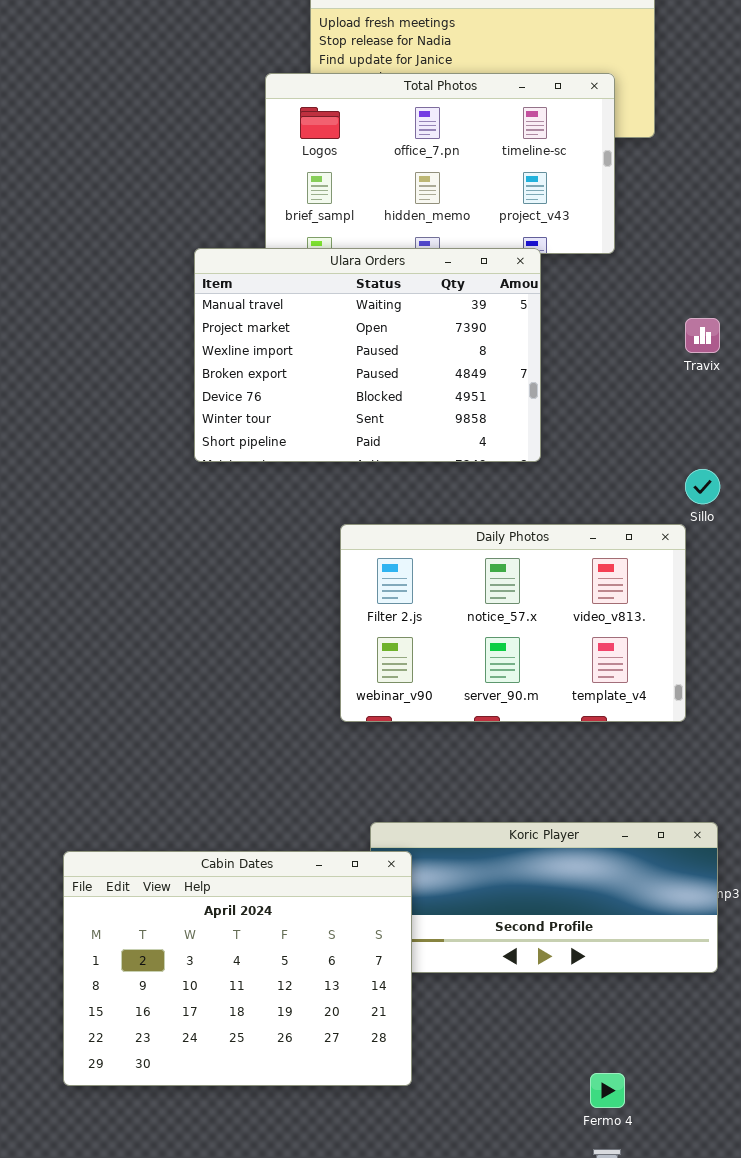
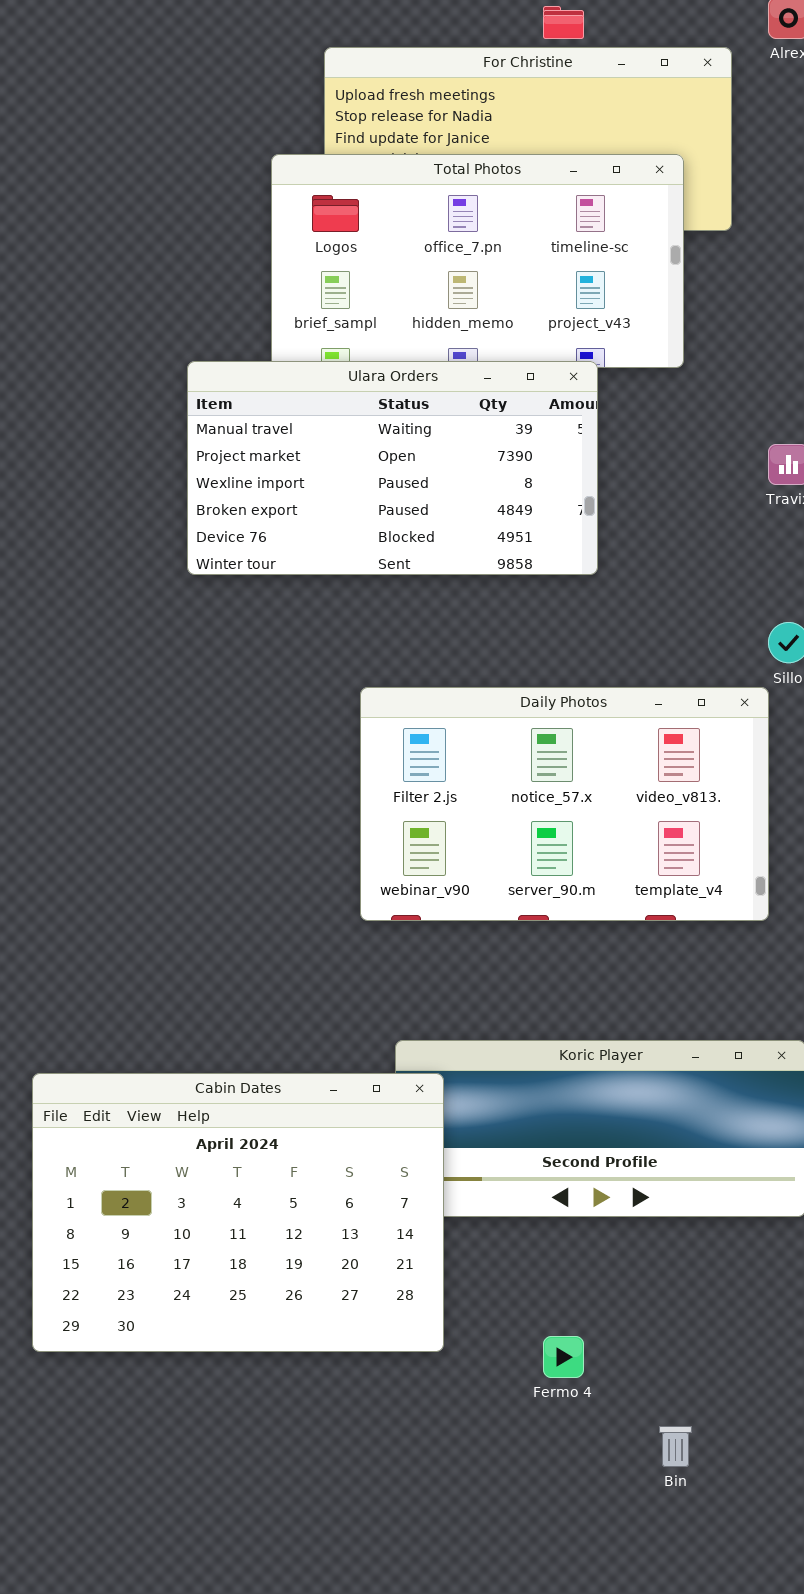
Ulara Orders: [194,248,541,462] -> [187,361,598,575], resized
Fermo 4: [590,1073,625,1108] -> [543,1336,584,1378], moved

